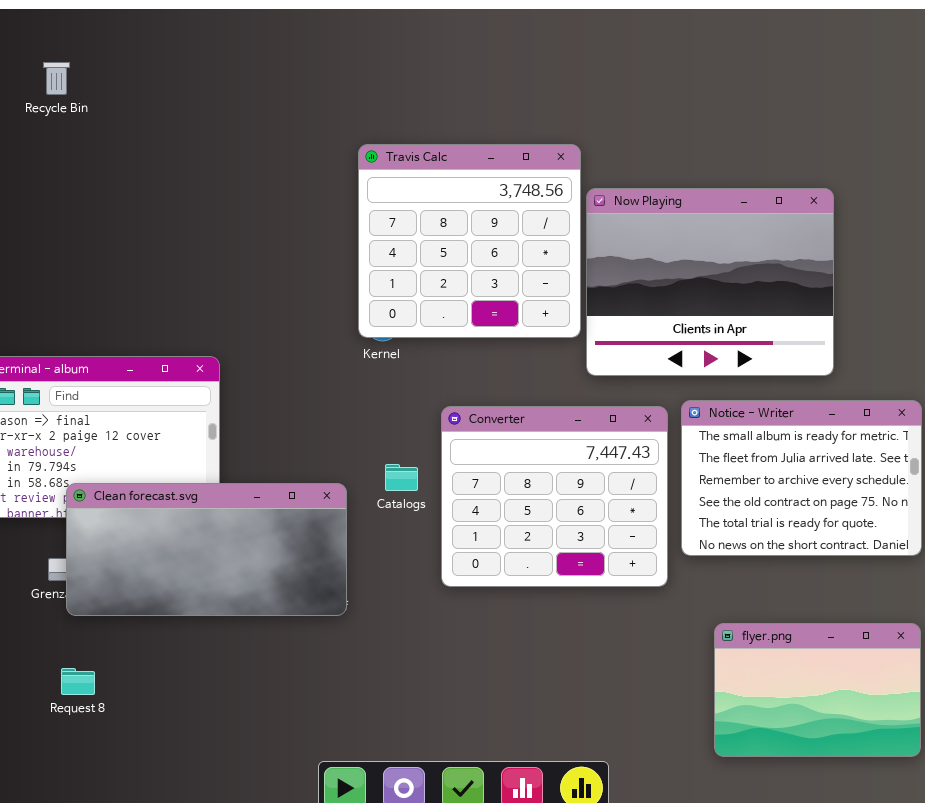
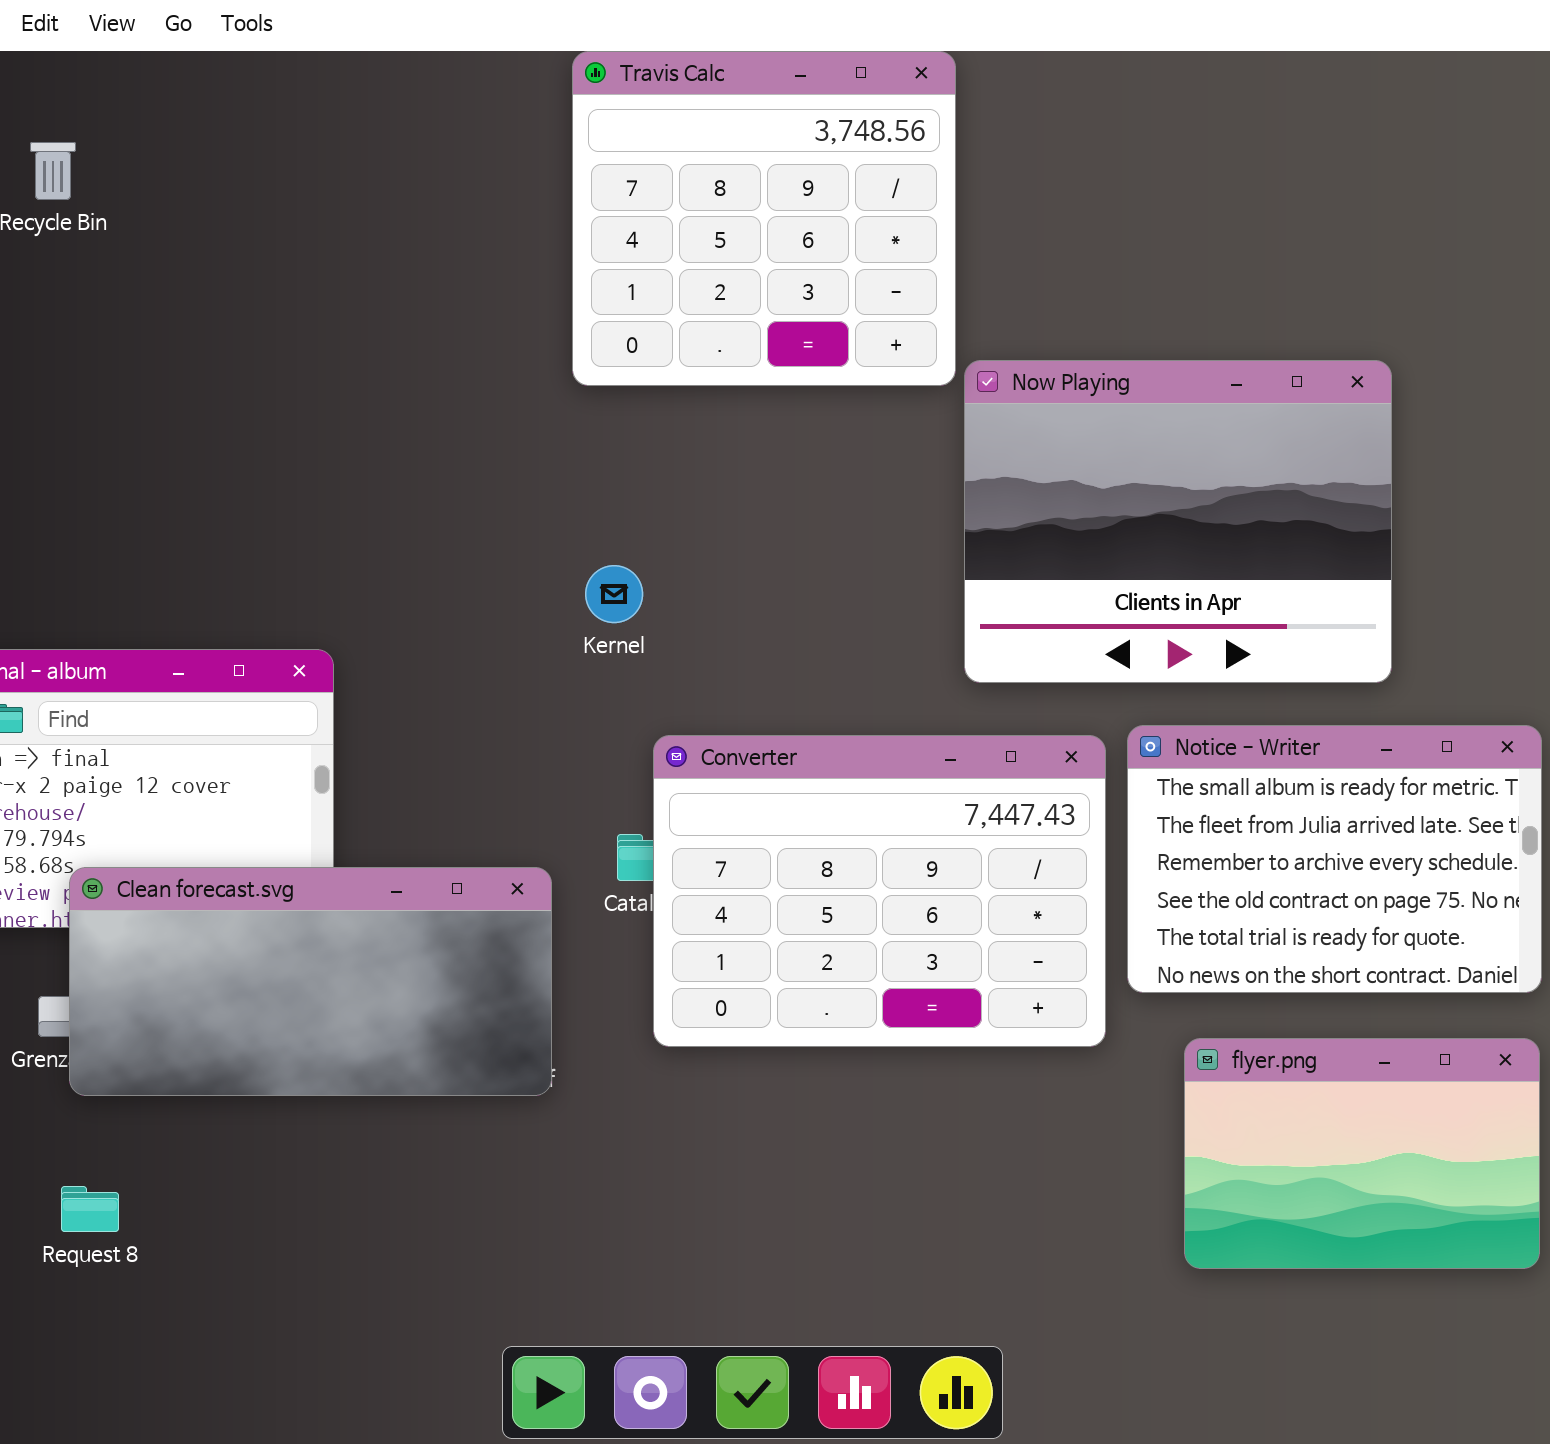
Travis Calc: [358,144,581,338] -> [572,51,956,386], moved
Converter: [441,406,668,587] -> [653,735,1106,1047], resized
flyer.png: [714,623,921,757] -> [1184,1038,1540,1269], moved

